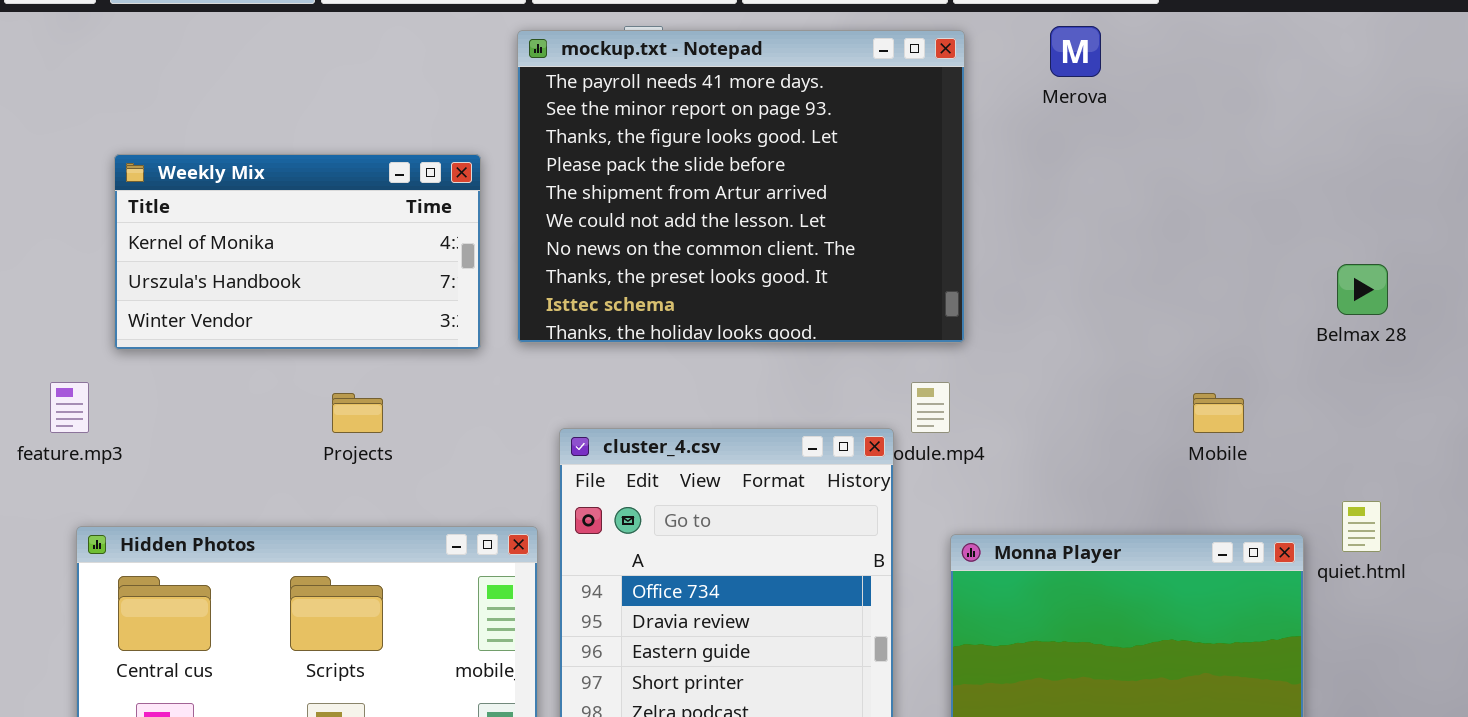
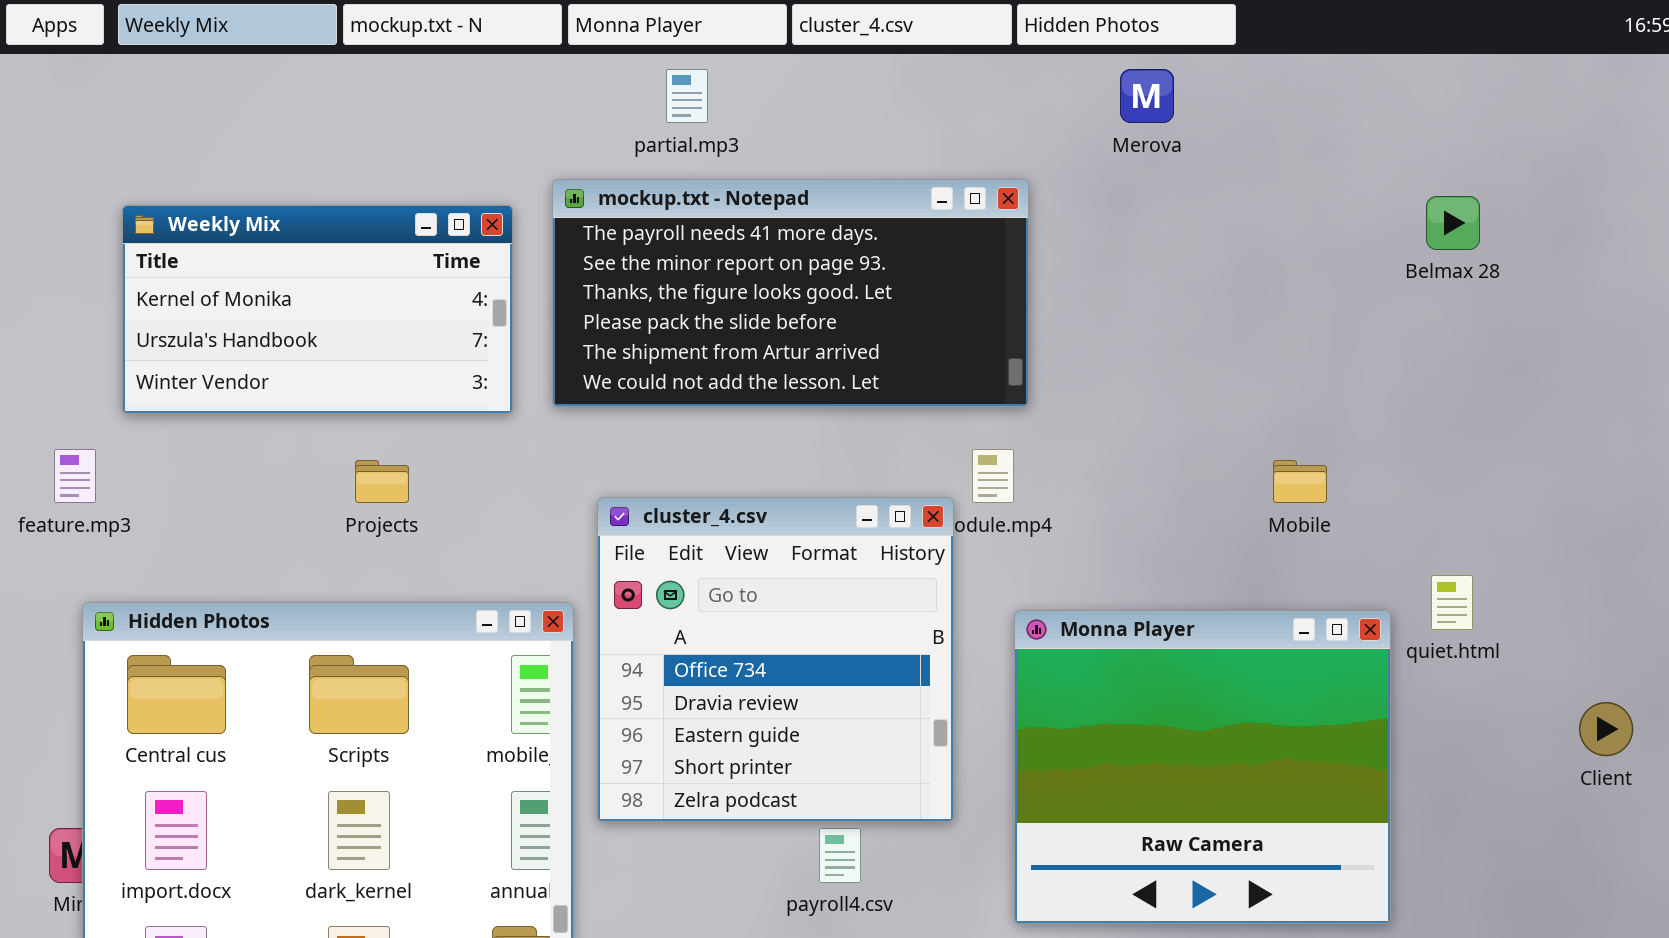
mockup.txt - Notepad: [517,30,965,343] -> [552,179,1029,407], resized
Belmax 28: [1337,264,1388,315] -> [1426,196,1480,250], moved

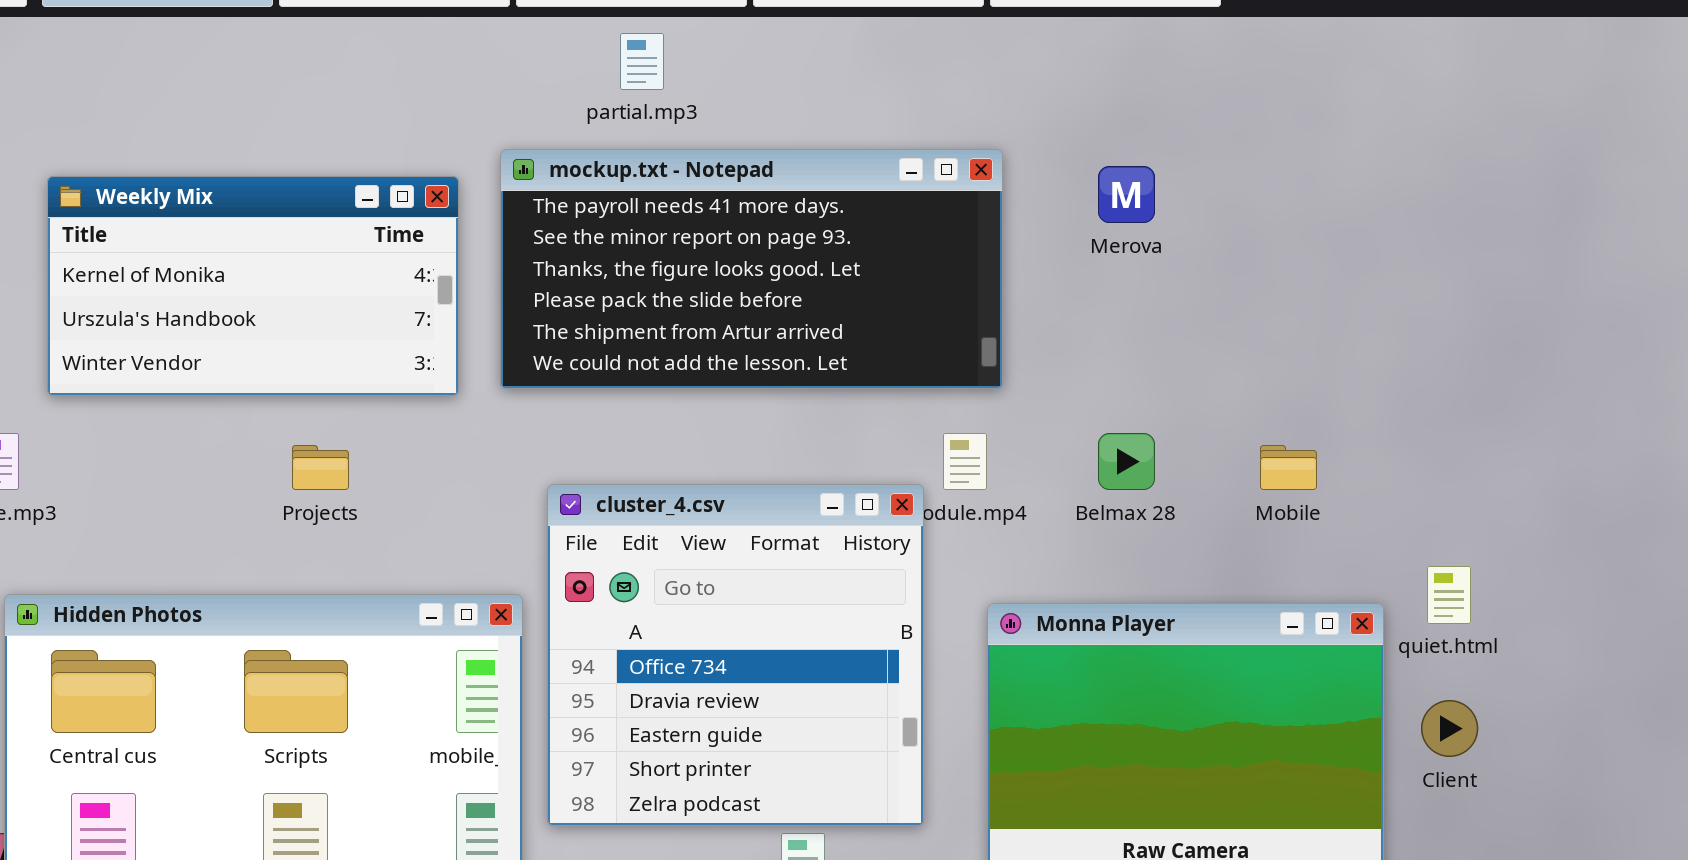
Merova: [1120,69,1174,123] -> [1098,166,1155,223], moved
Belmax 28: [1426,196,1480,250] -> [1098,433,1155,490], moved
Client: [1579,702,1633,756] -> [1421,700,1478,757], moved

